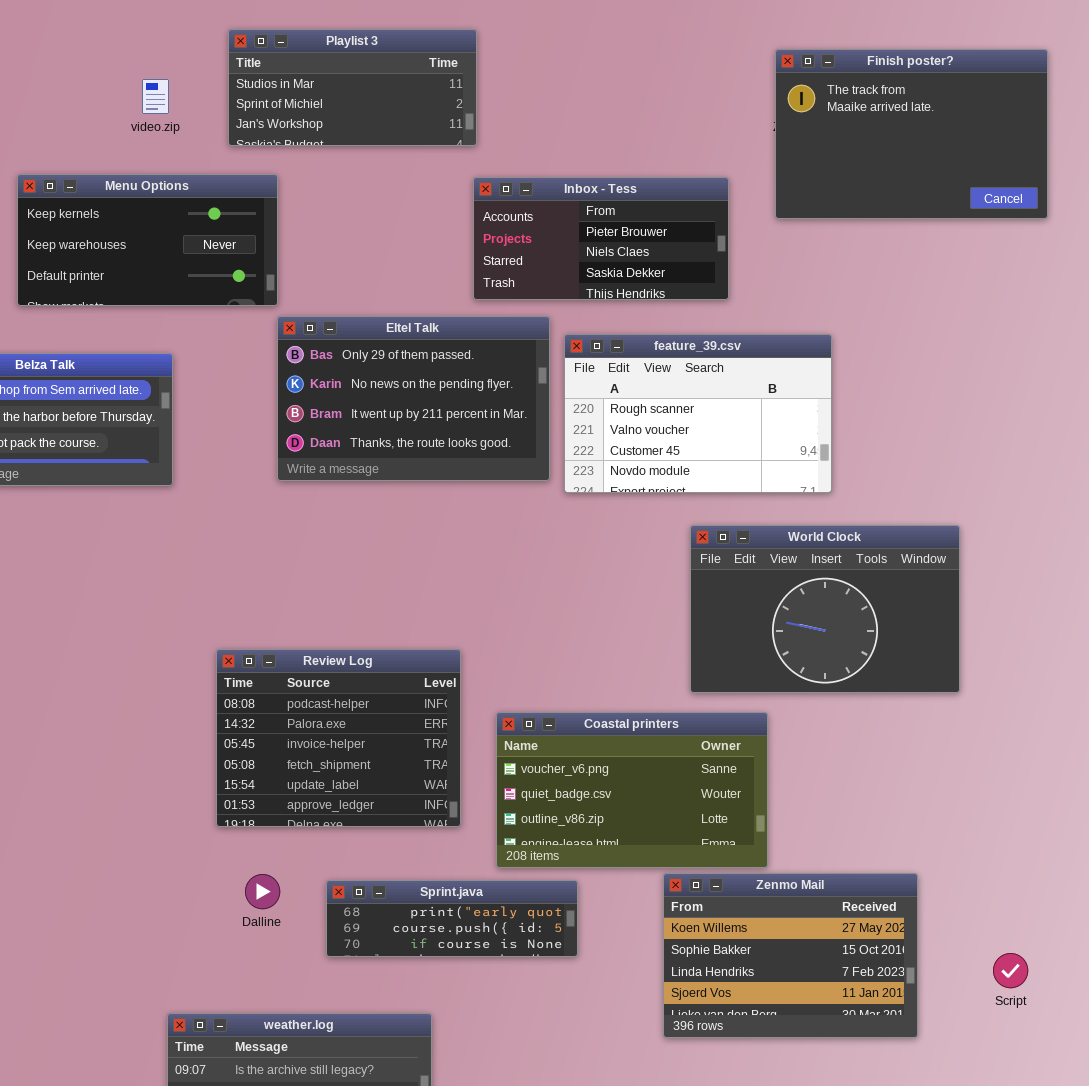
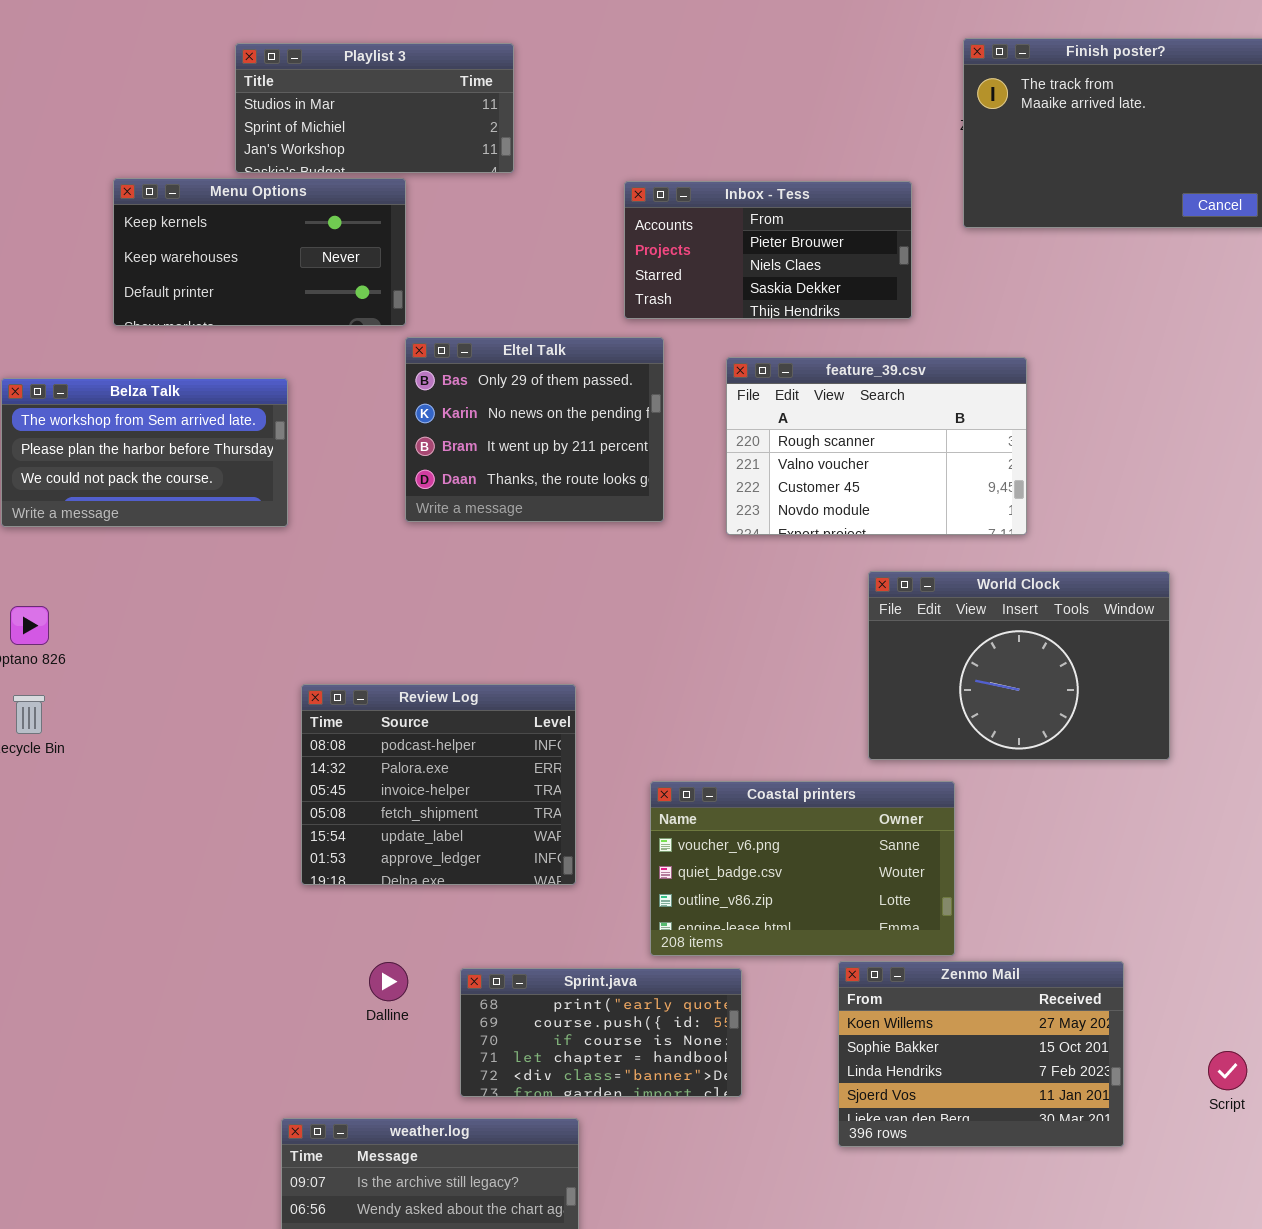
Playlist 3: [228,29,477,146] -> [235,43,514,173], moved
Eltel Talk: [277,316,550,481] -> [405,337,664,522], resized
Review Log: [216,649,461,827] -> [301,684,576,885], moved
Sprint.java: [326,880,578,957] -> [460,968,742,1097], resized

